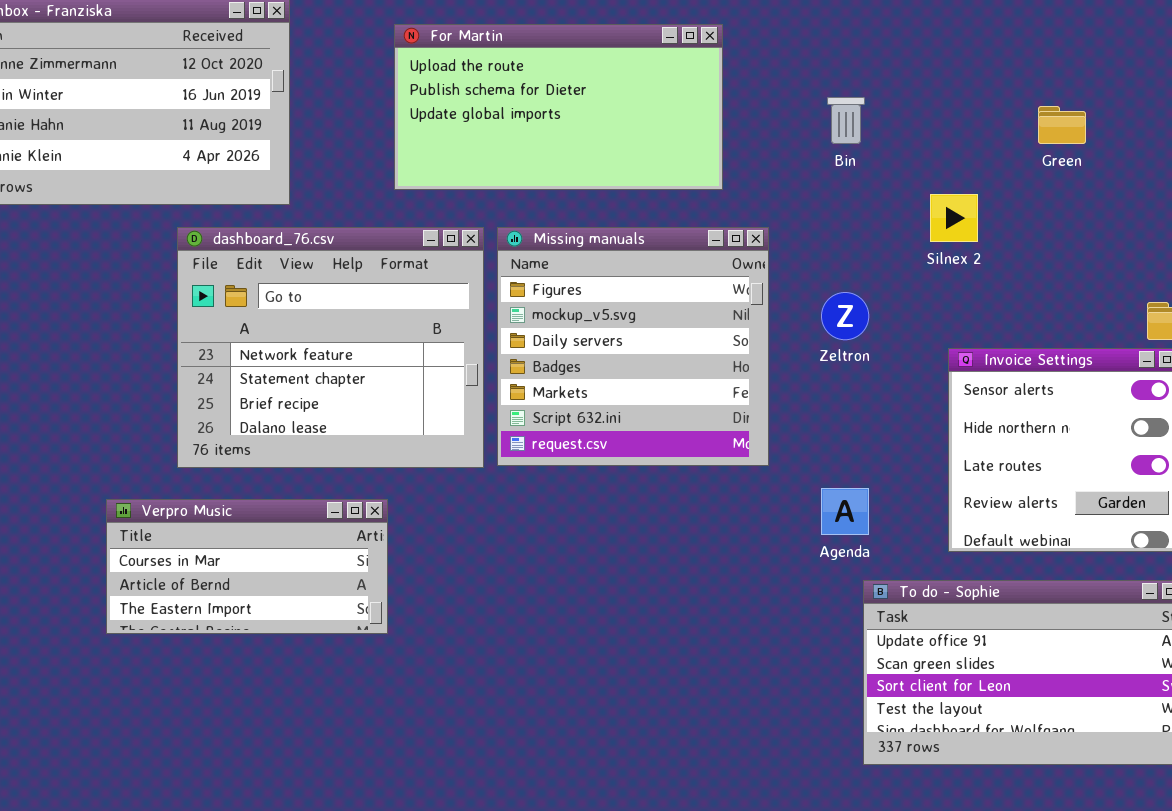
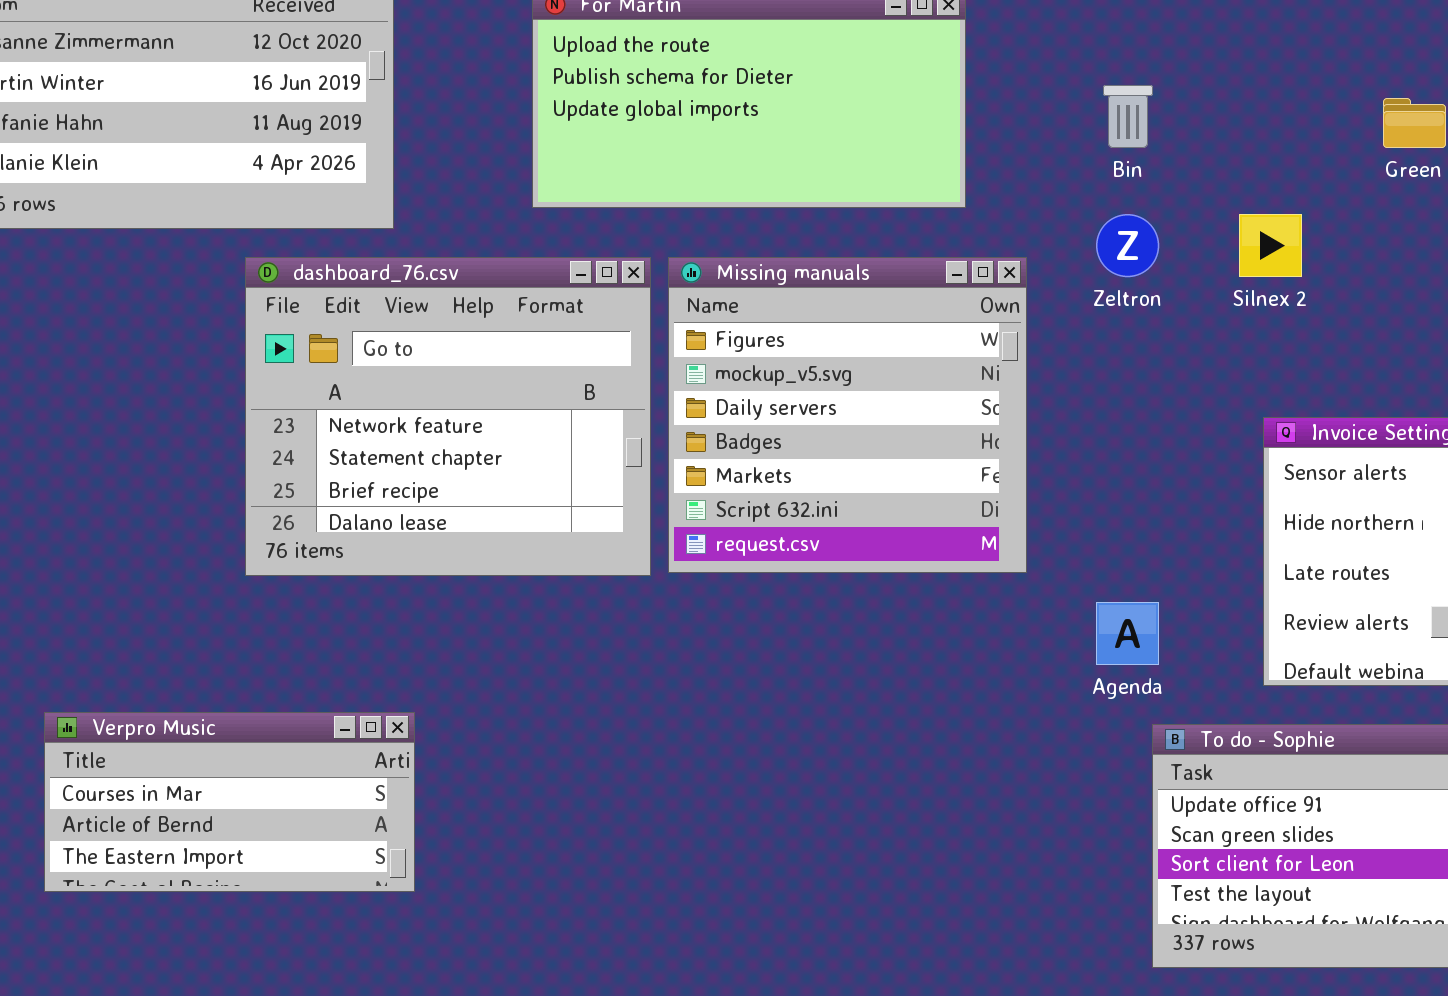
Zeltron: [821,292,869,340] -> [1096,214,1159,277], moved
Verpro Music: [106,499,388,634] -> [44,712,415,892], moved

